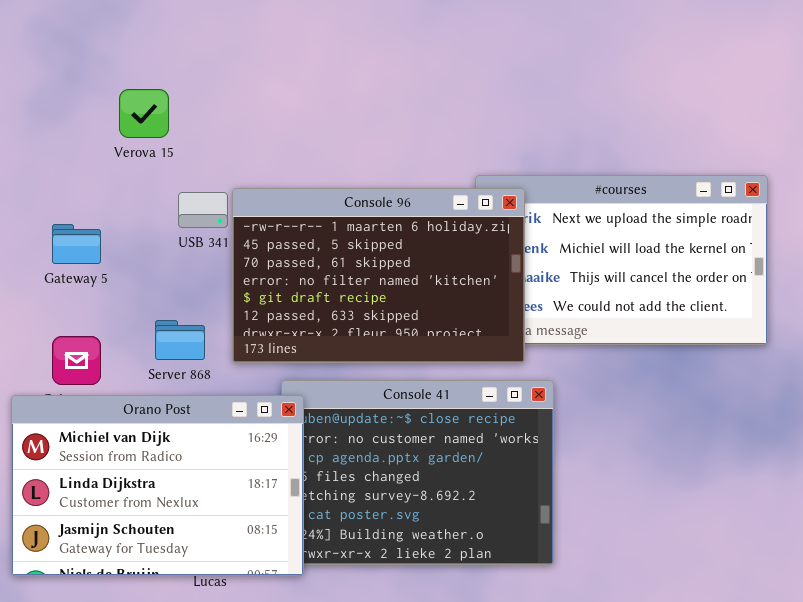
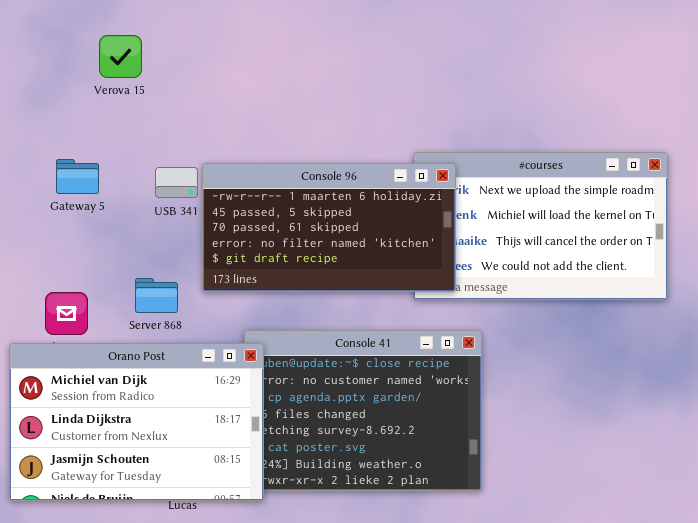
Verova 15: [119,89,169,138] -> [99,35,142,78], moved
Console 96: [232,188,525,363] -> [202,163,456,292], resized
Gateway 5: [52,224,101,264] -> [56,159,99,194], moved

